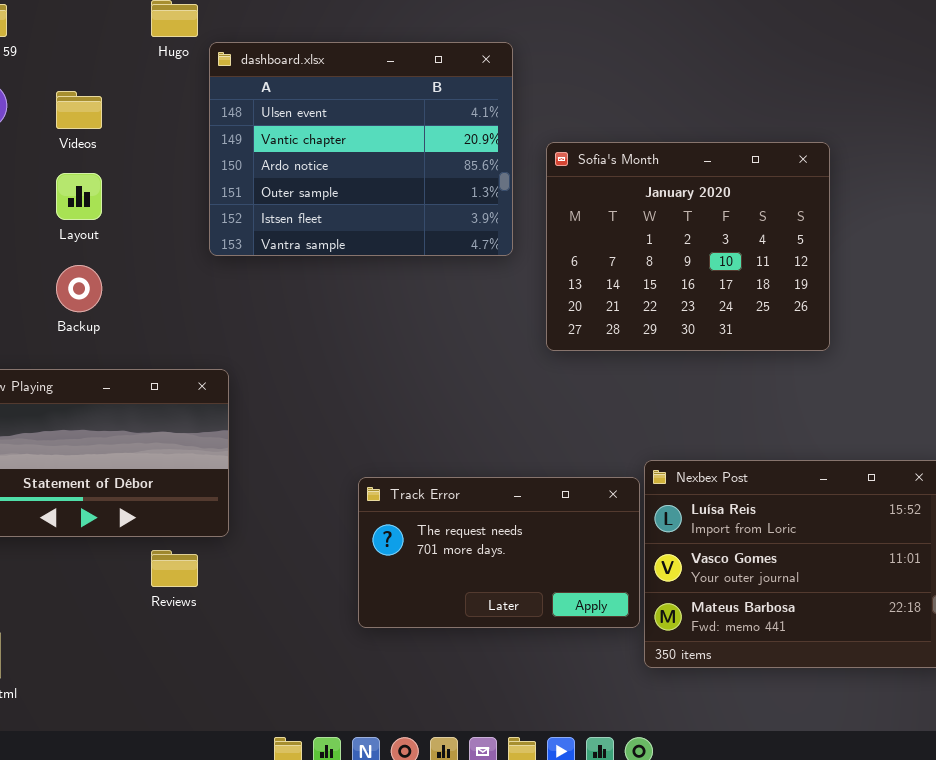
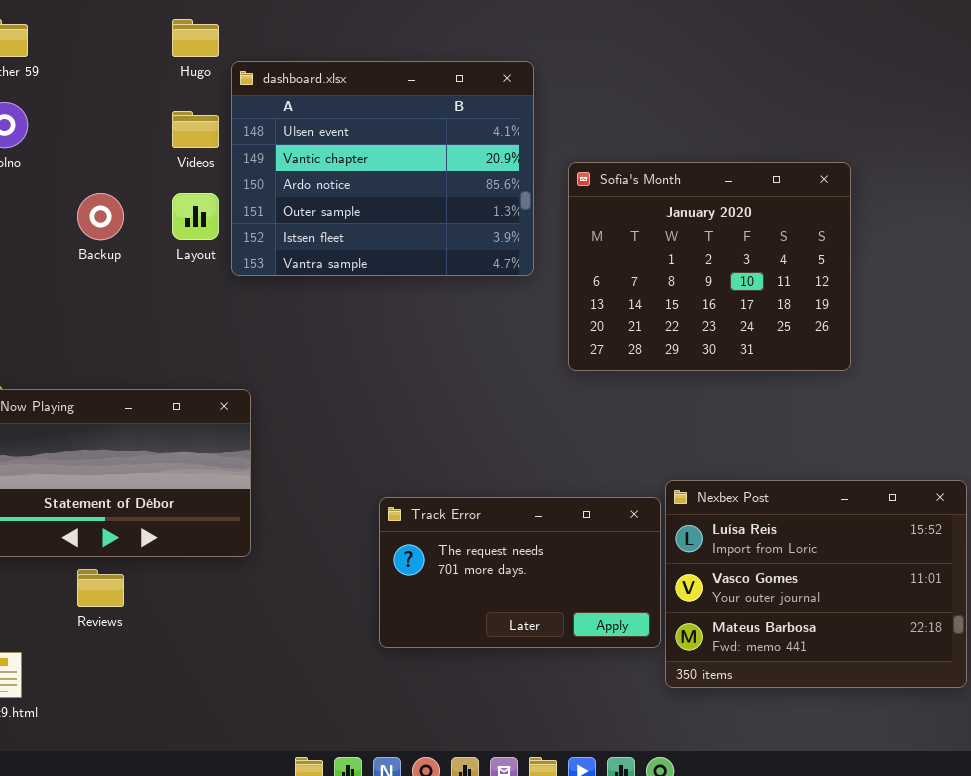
Videos: [56,91,102,129] -> [172,111,219,148], moved
Layout: [56,173,102,220] -> [172,193,219,240], moved
Backup: [56,265,102,312] -> [77,193,124,240], moved
Reviews: [151,550,198,587] -> [77,569,124,607], moved

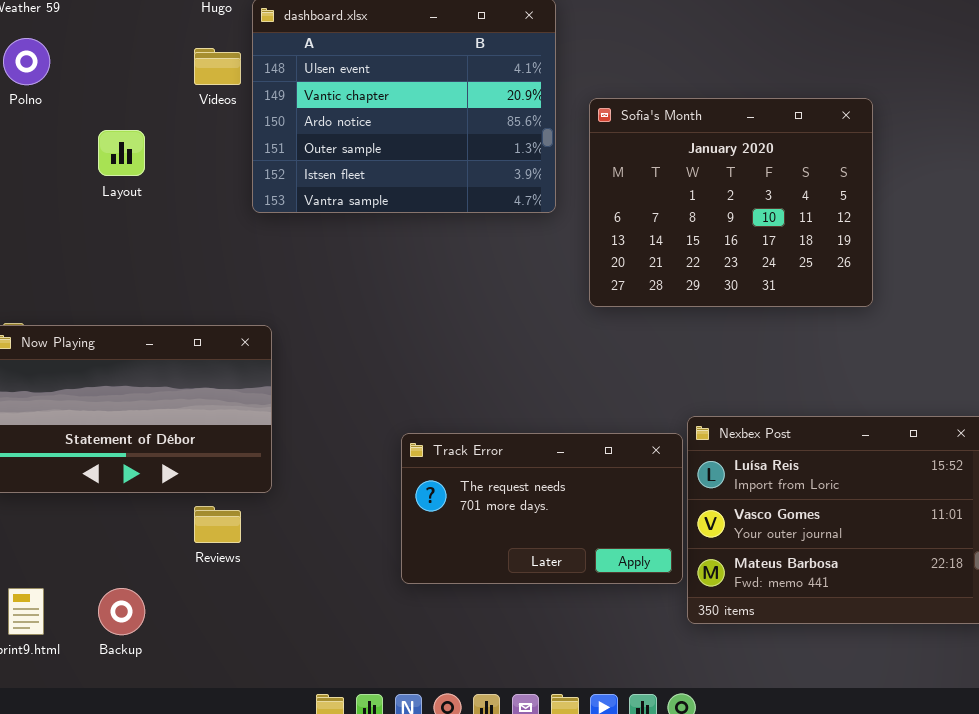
Backup: [77,193,124,240] -> [98,588,145,635], moved
Layout: [172,193,219,240] -> [98,130,145,176], moved
Reviews: [77,569,124,607] -> [194,506,241,543], moved

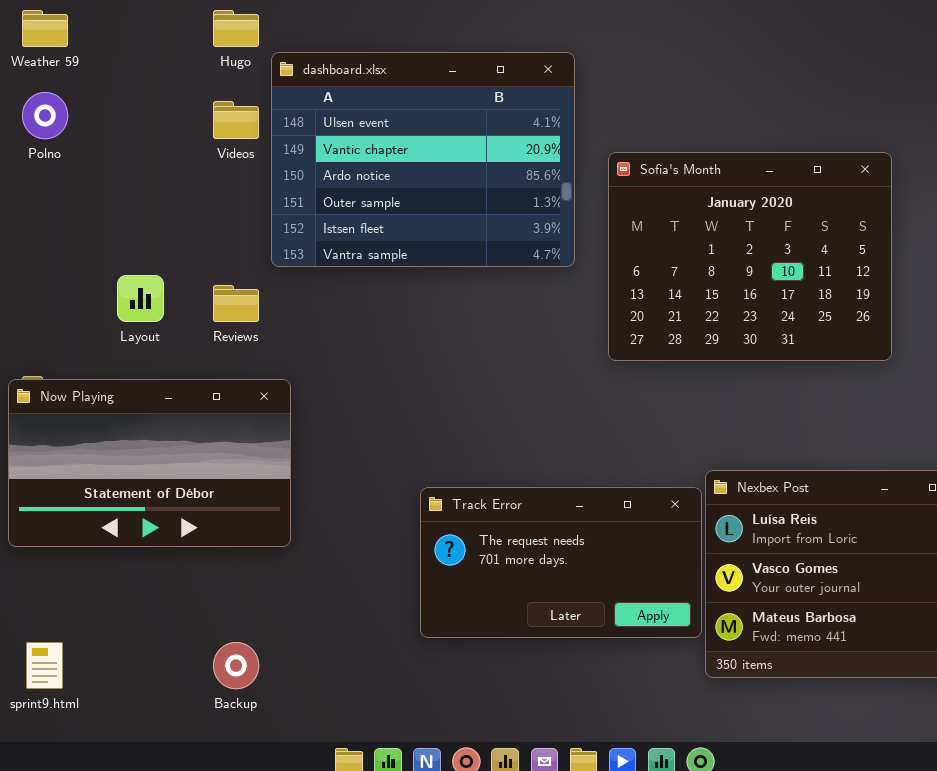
Layout: [98,130,145,176] -> [117,275,164,322], moved
Reviews: [194,506,241,543] -> [213,285,259,322], moved
Backup: [98,588,145,635] -> [213,642,259,689], moved

